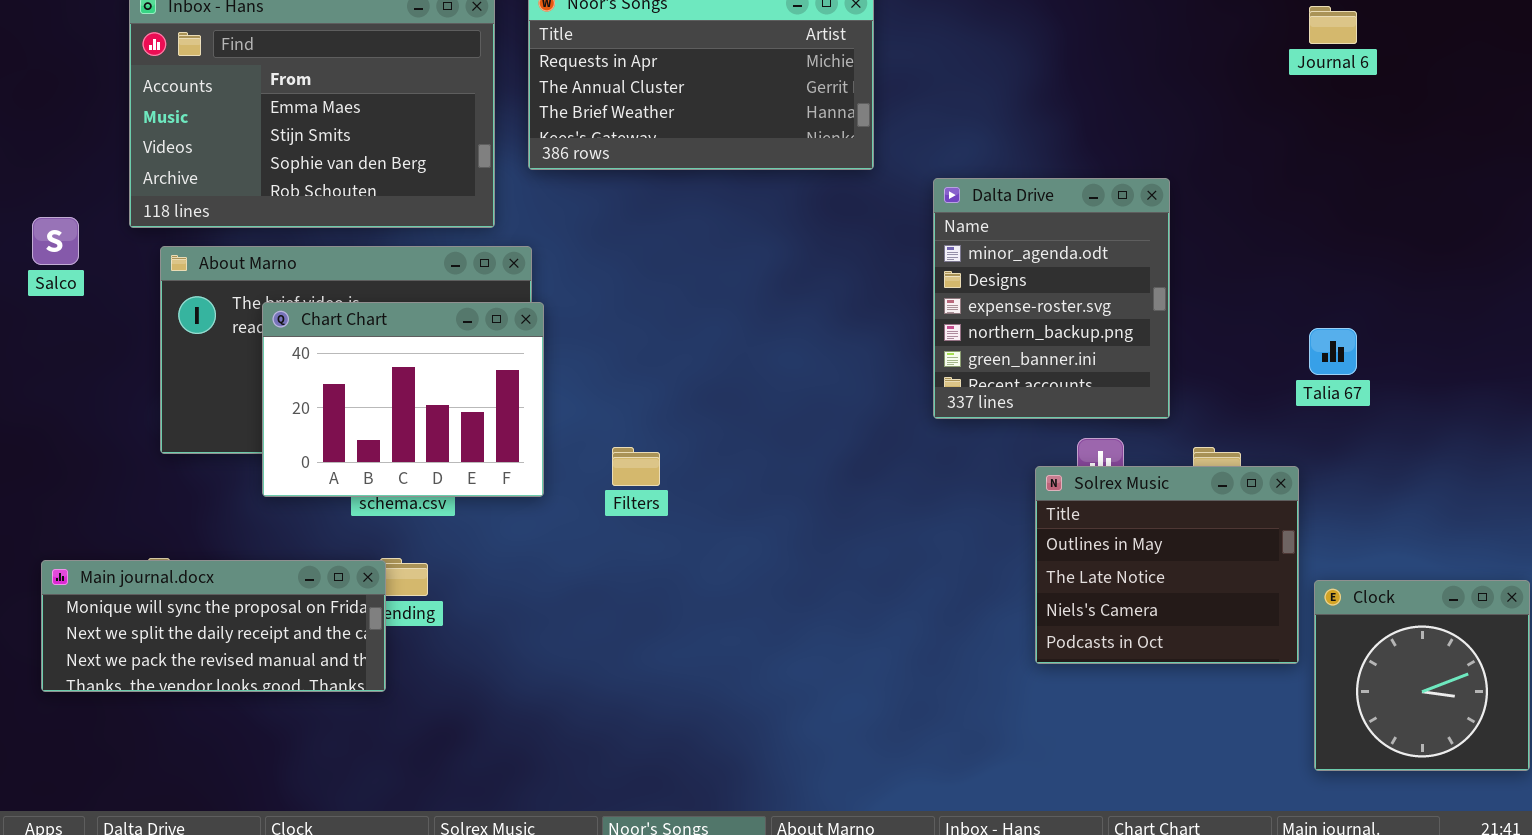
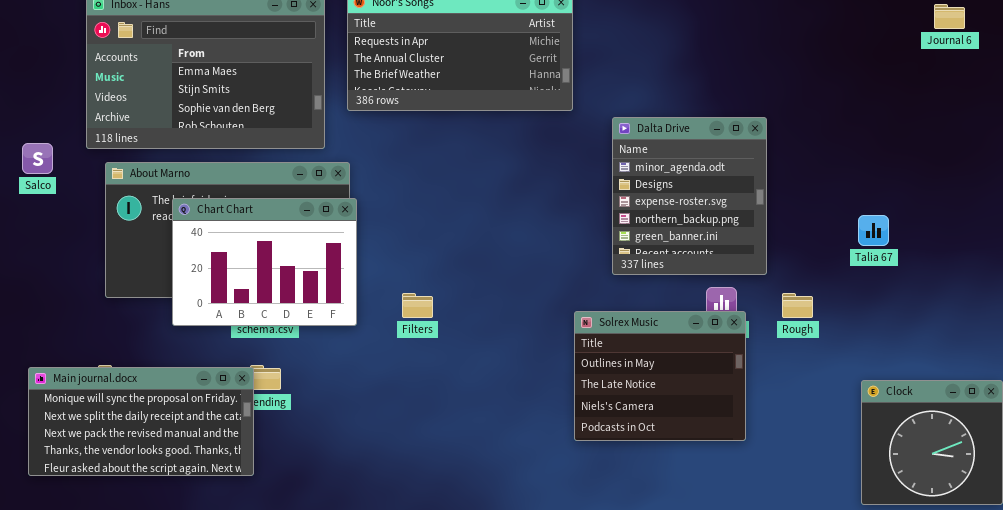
Journal 6: [1309,6,1357,44] -> [934,4,965,29], moved
Solrex Music: [1035,466,1299,664] -> [574,311,746,441], moved
Main journal.docx: [41,560,386,692] -> [28,367,254,476], resized

